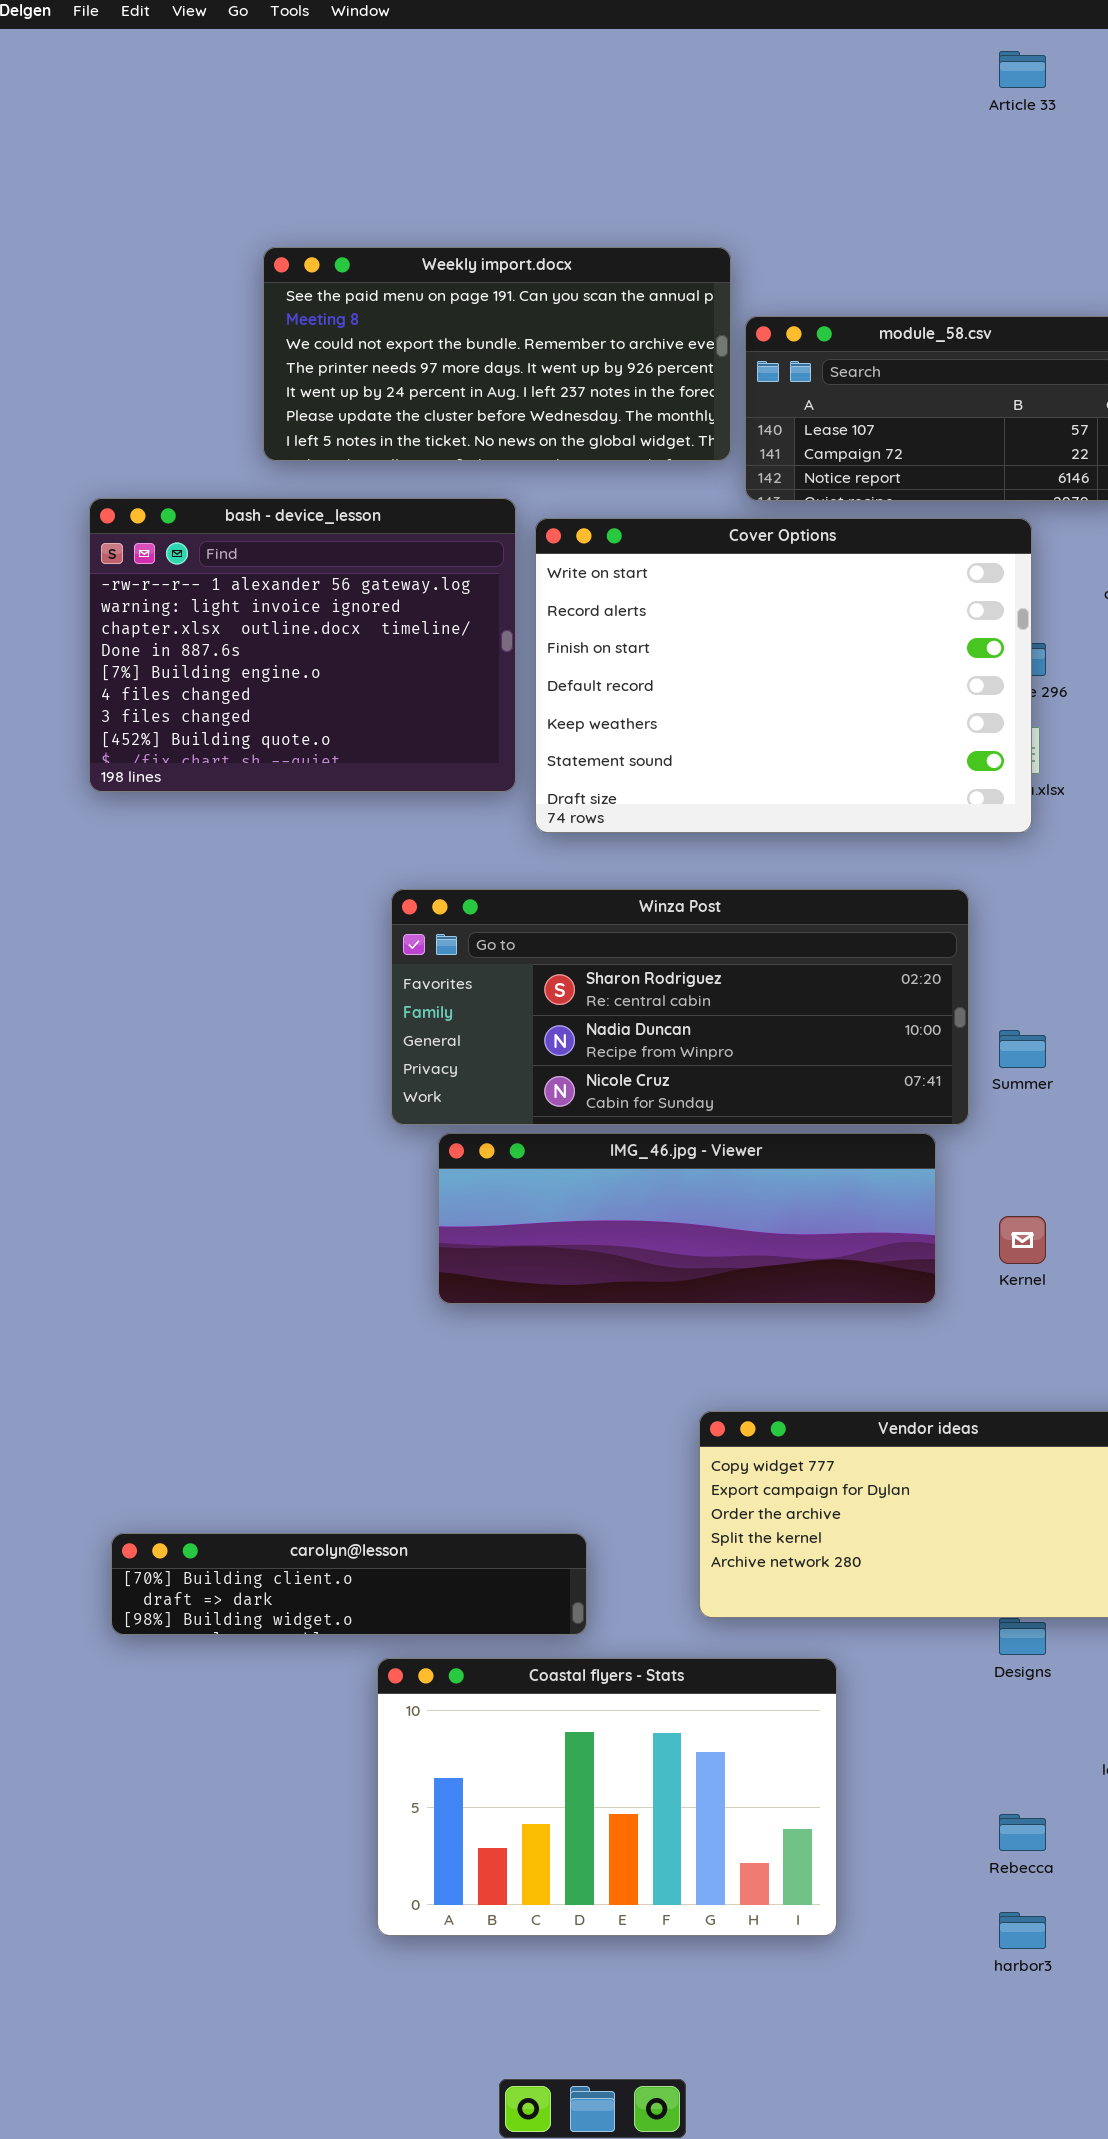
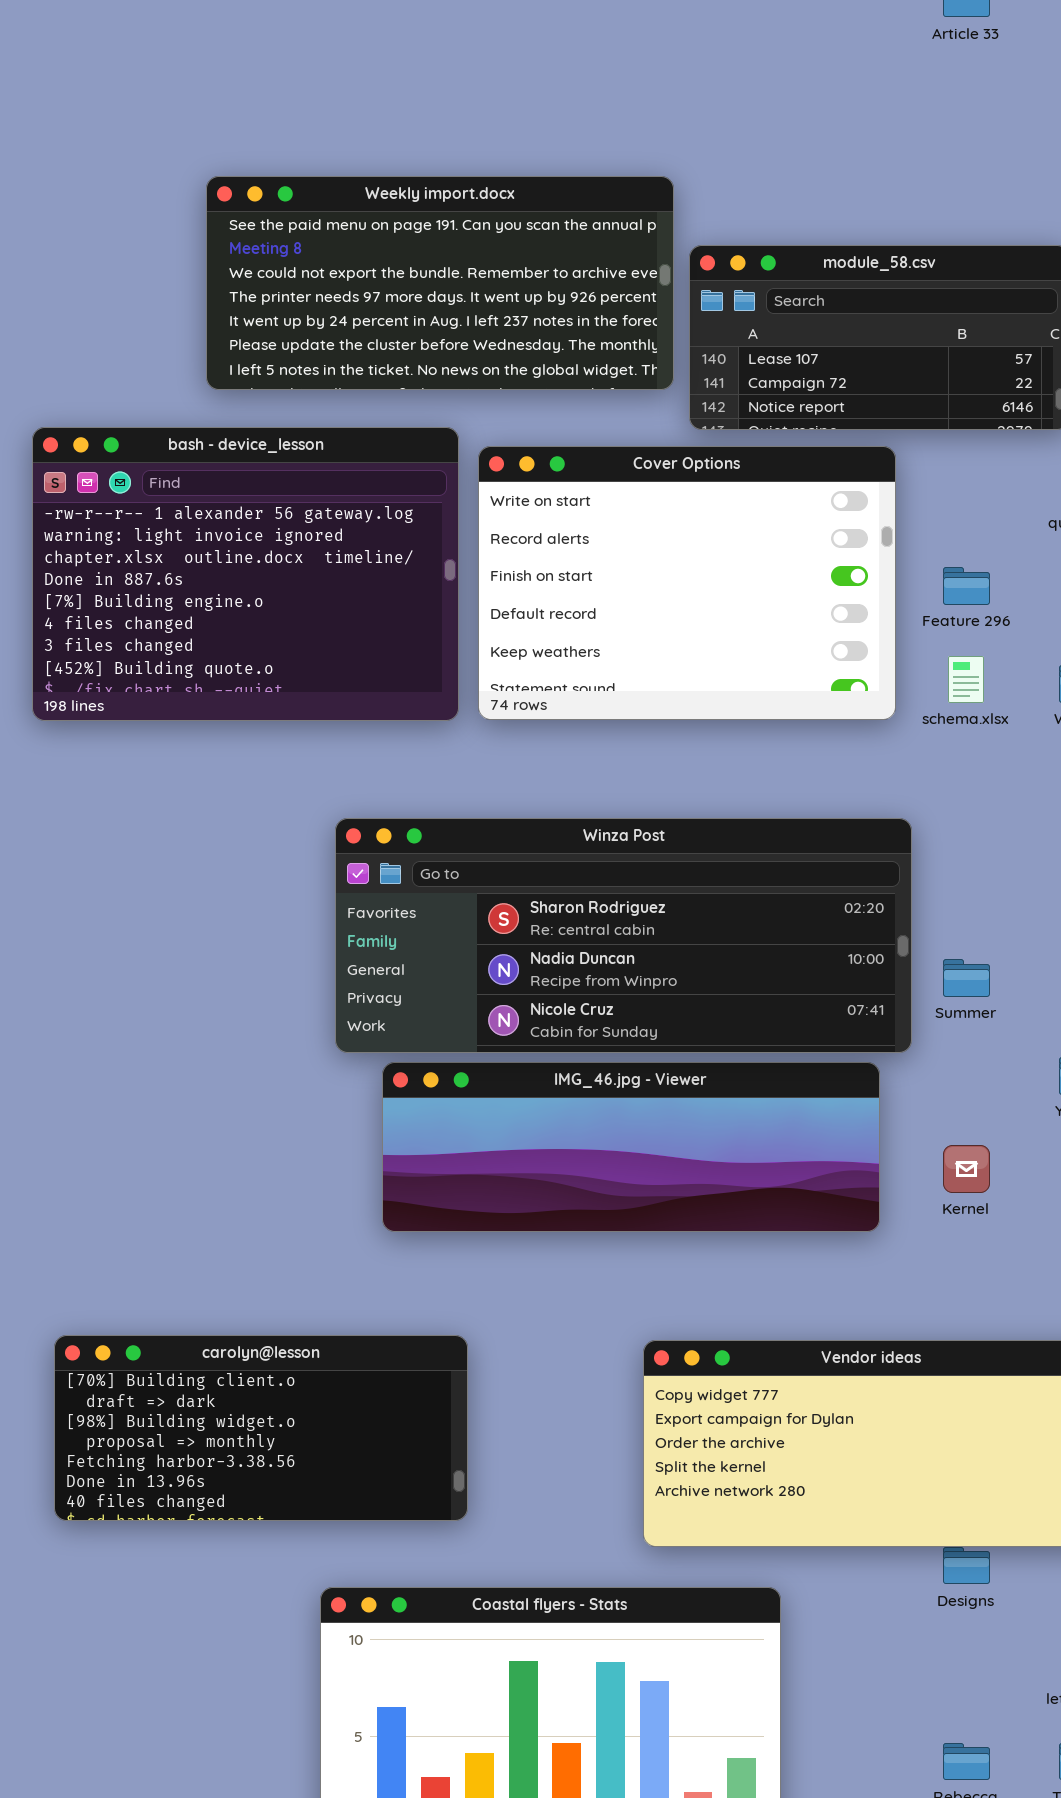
Cover Options: [535,518,1032,833] -> [478,446,896,720], resized
carolyn@lesson: [111,1533,587,1635] -> [54,1335,468,1521], moved, resized

